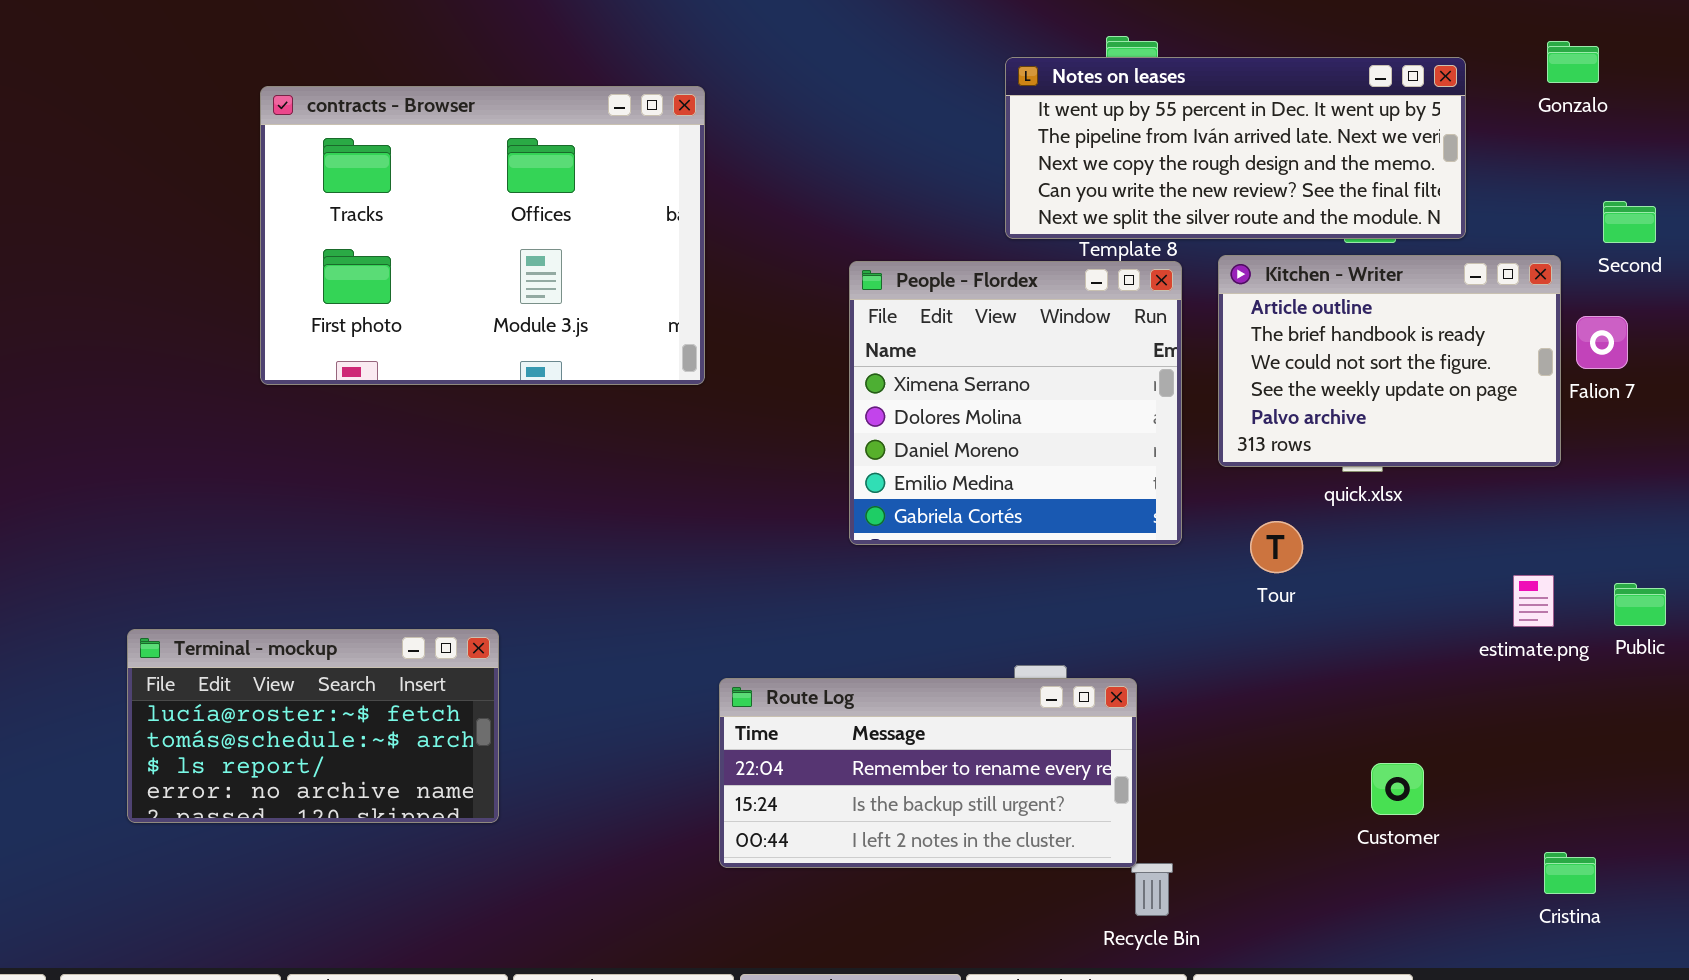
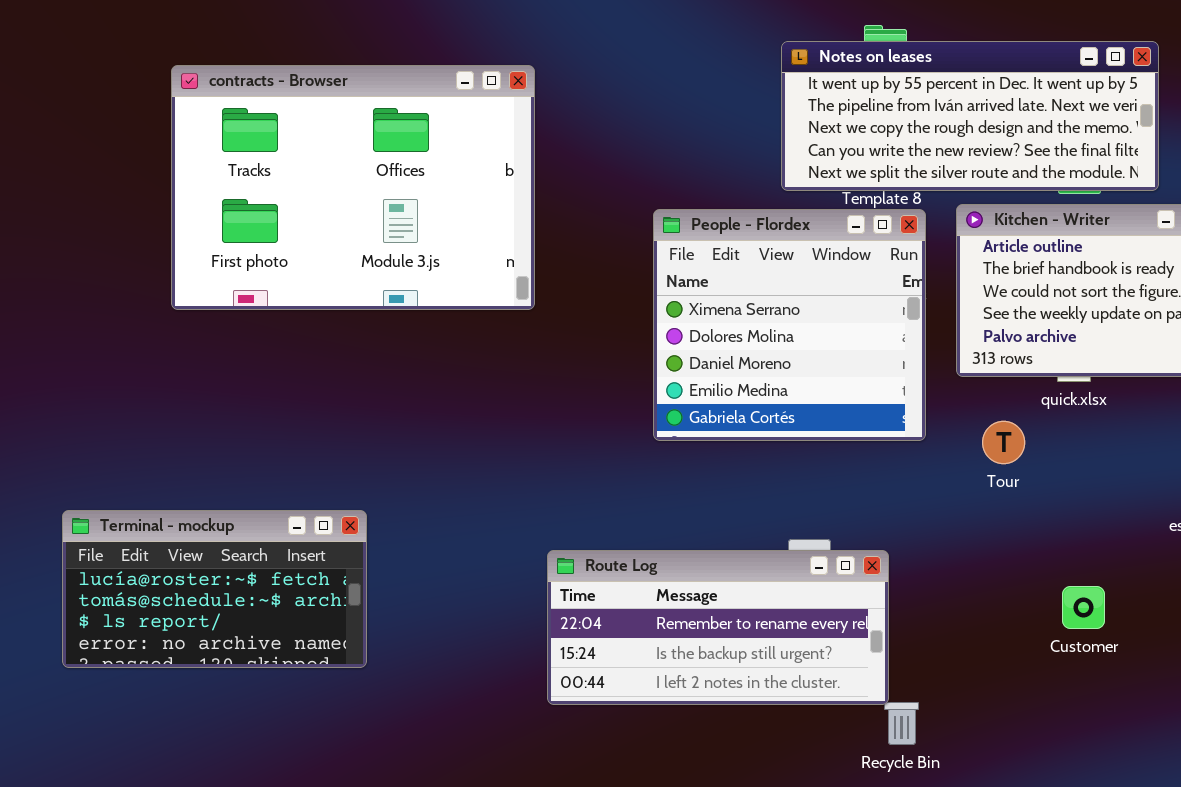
Customer: [1371,763,1424,815] -> [1062,586,1105,629], moved

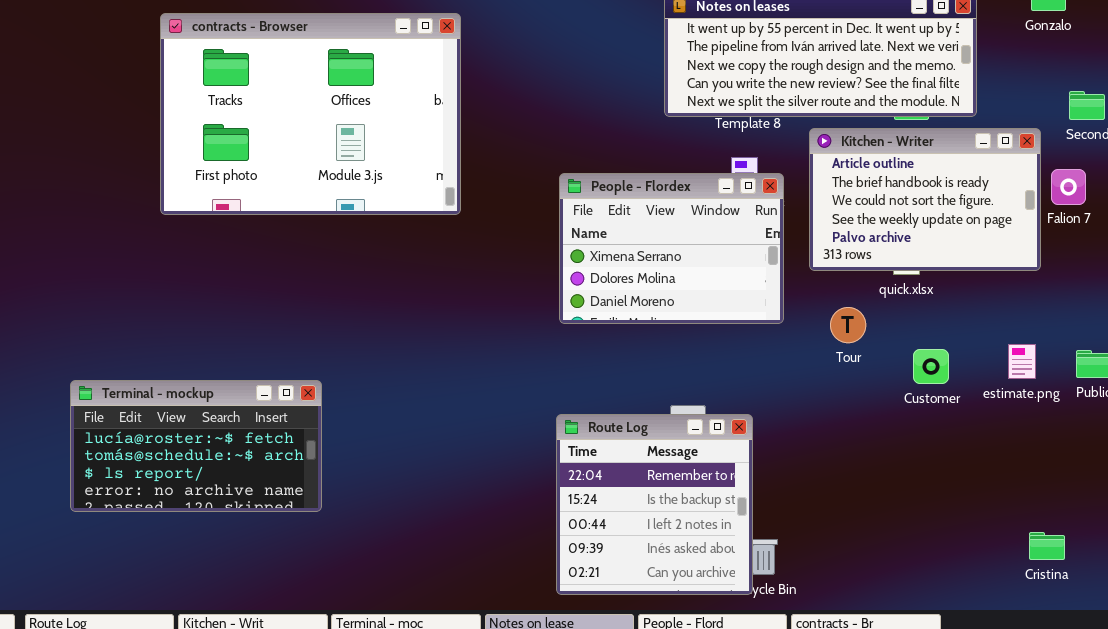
People - Flordex: [653,209,926,441] -> [559,173,784,324], resized
Route Log: [547,550,889,705] -> [556,414,753,595], resized
Customer: [1062,586,1105,629] -> [913,349,949,384], moved

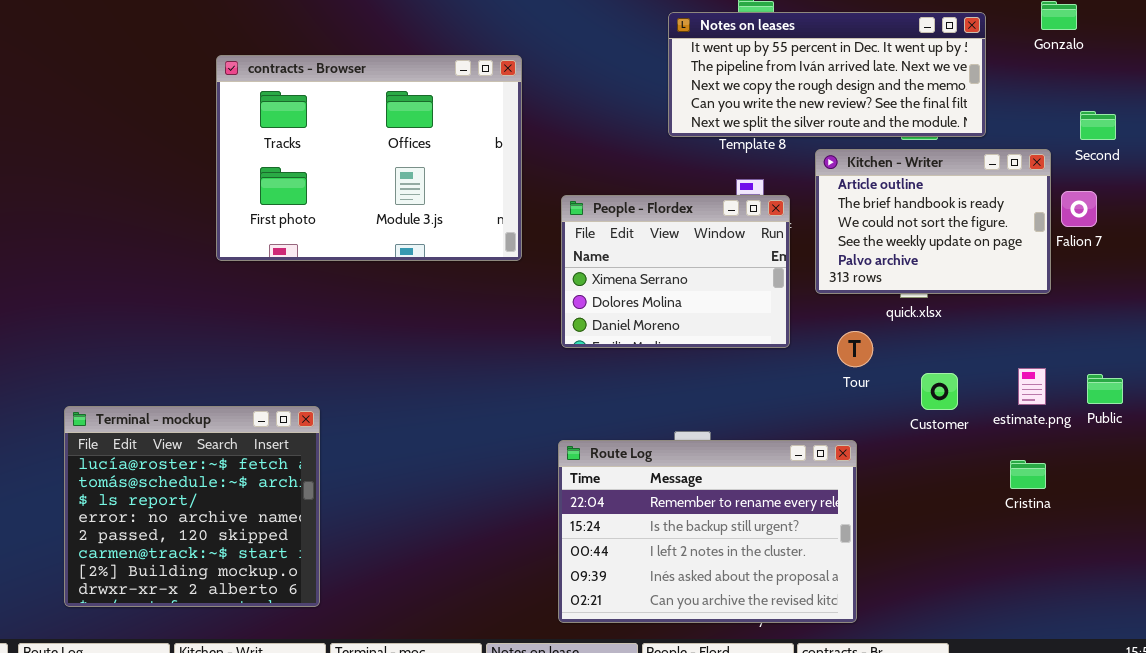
contracts - Browser: [160,13,461,215] -> [216,55,522,261], moved
Terminal - mockup: [70,380,322,512] -> [64,406,320,607], resized
Route Log: [556,414,753,595] -> [558,440,857,623], resized
Cristina: [1029,532,1065,560] -> [1010,460,1046,489], moved

